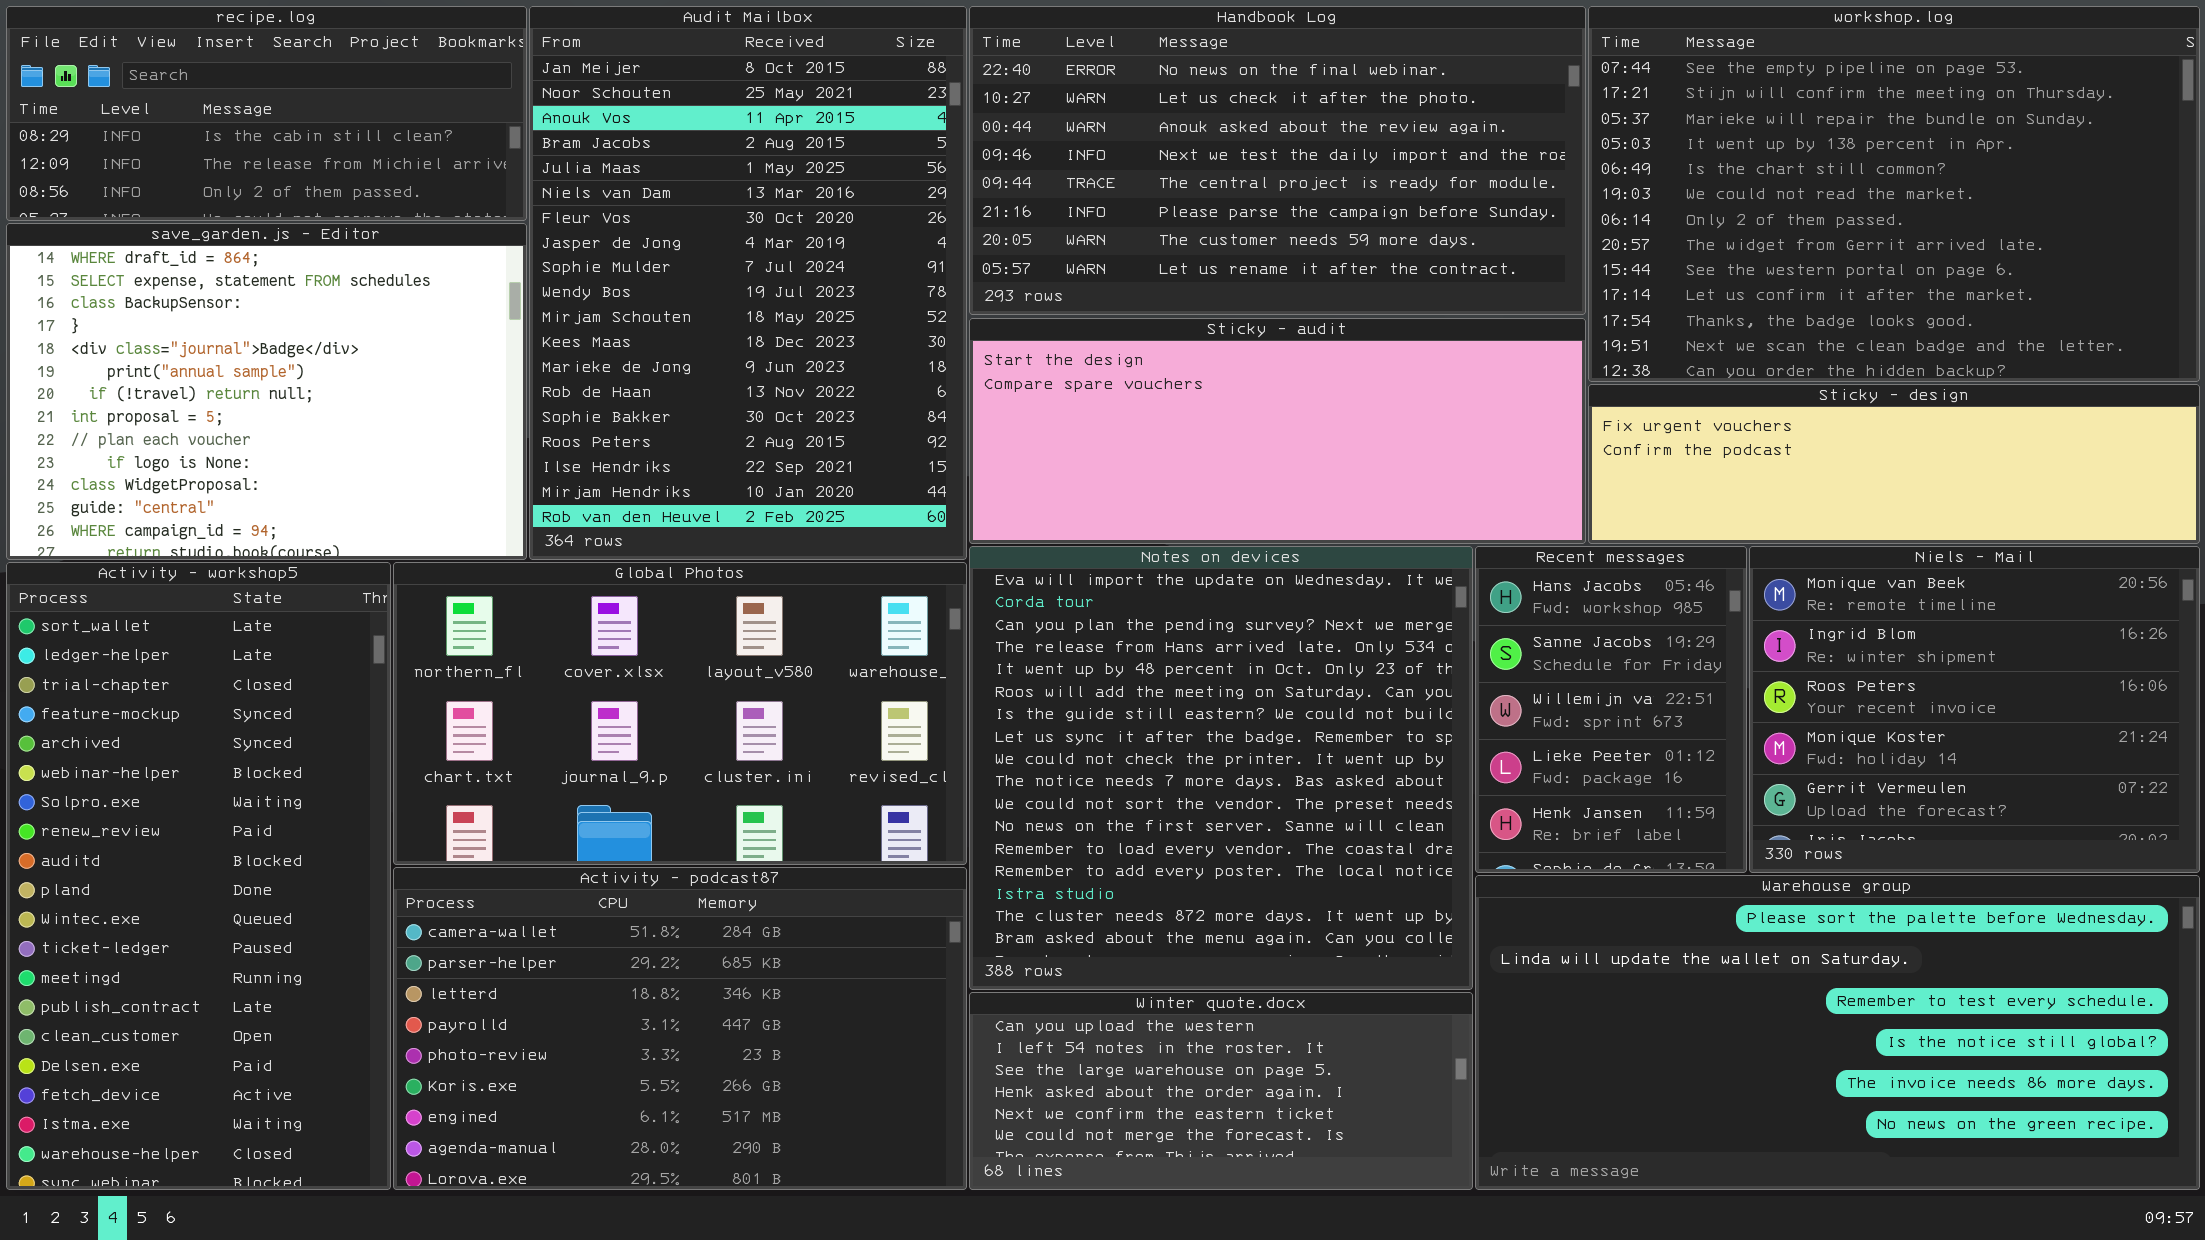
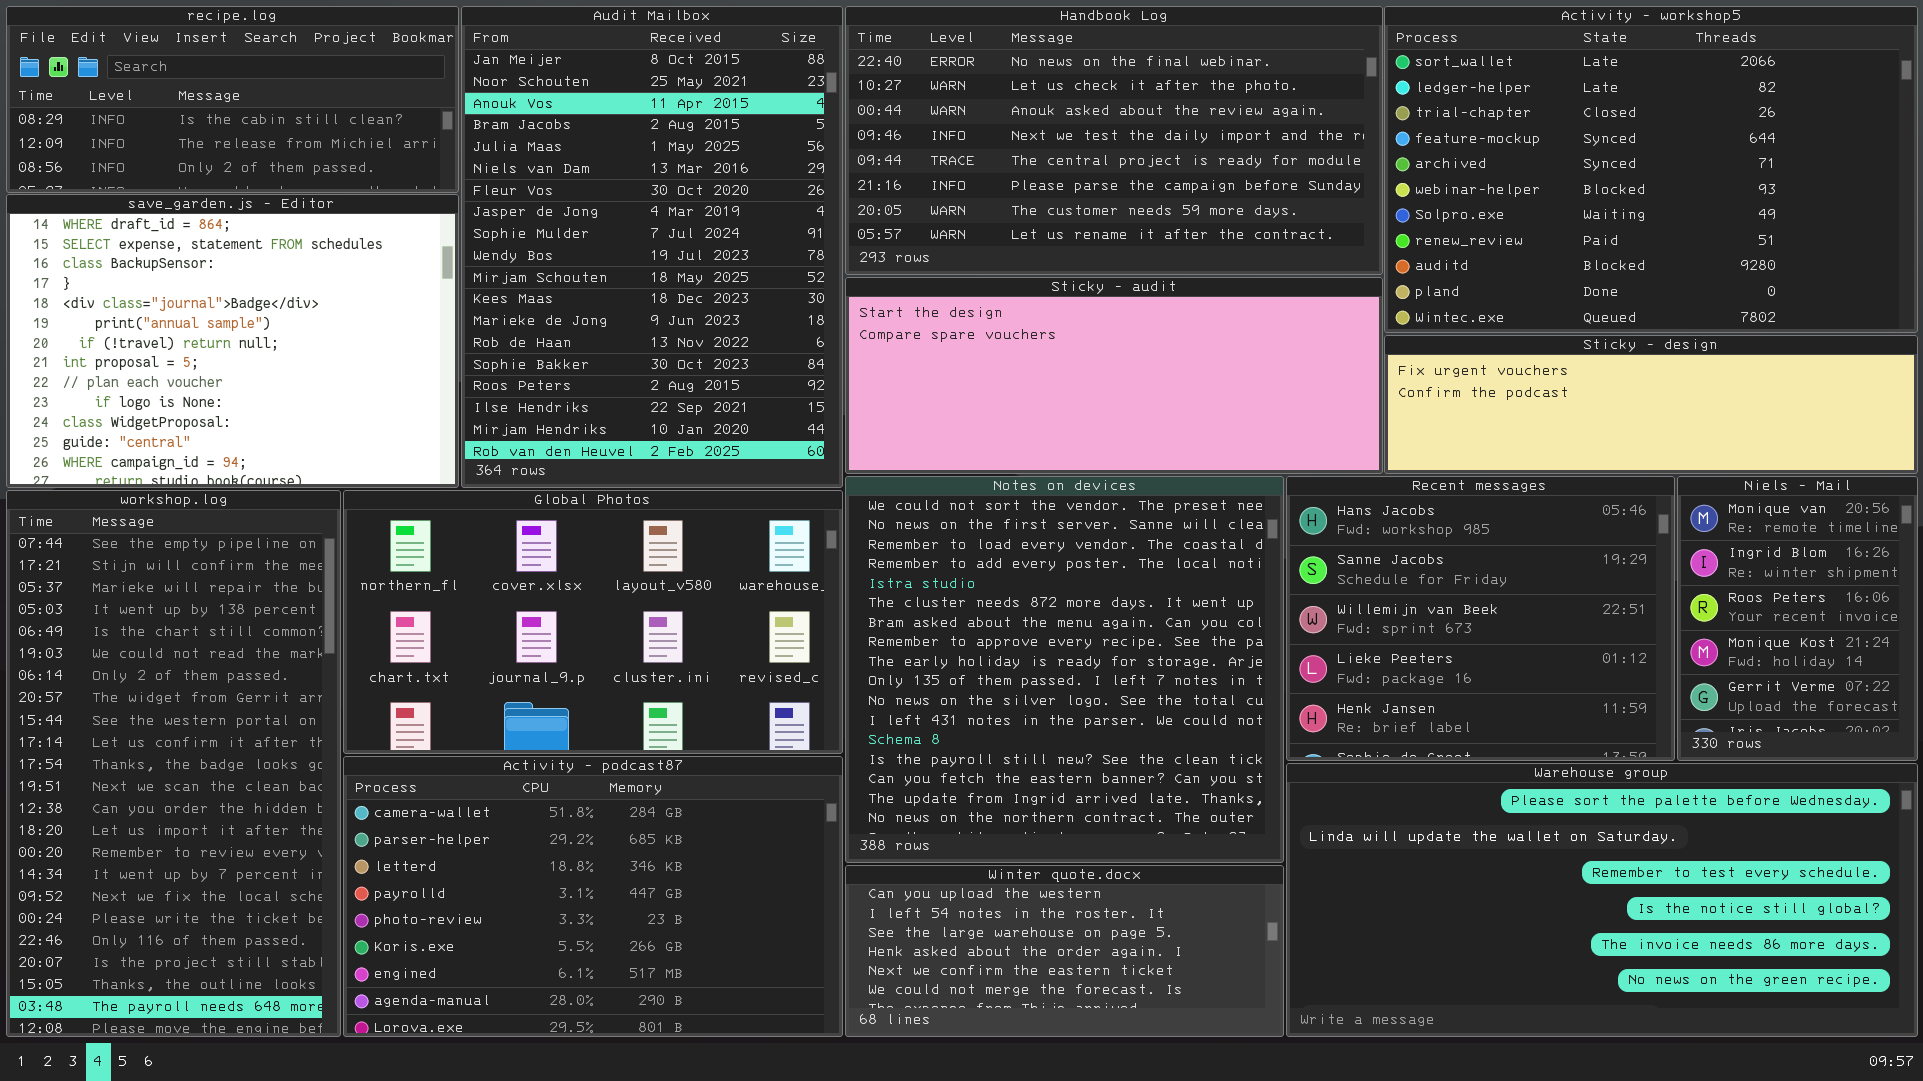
workshop.log: [1588,6,2200,382] -> [6,490,341,1037], moved, resized
Notes on devices: [969,546,1473,990] -> [845,476,1284,863], scrolled down 10 rows
Recent messages: [1475,546,1747,873] -> [1286,476,1675,761], resized
Niels - Mail: [1749,546,2200,873] -> [1677,476,1918,761], resized
Activity - workshop5: [6,562,391,1190] -> [1384,6,1918,333], moved, resized

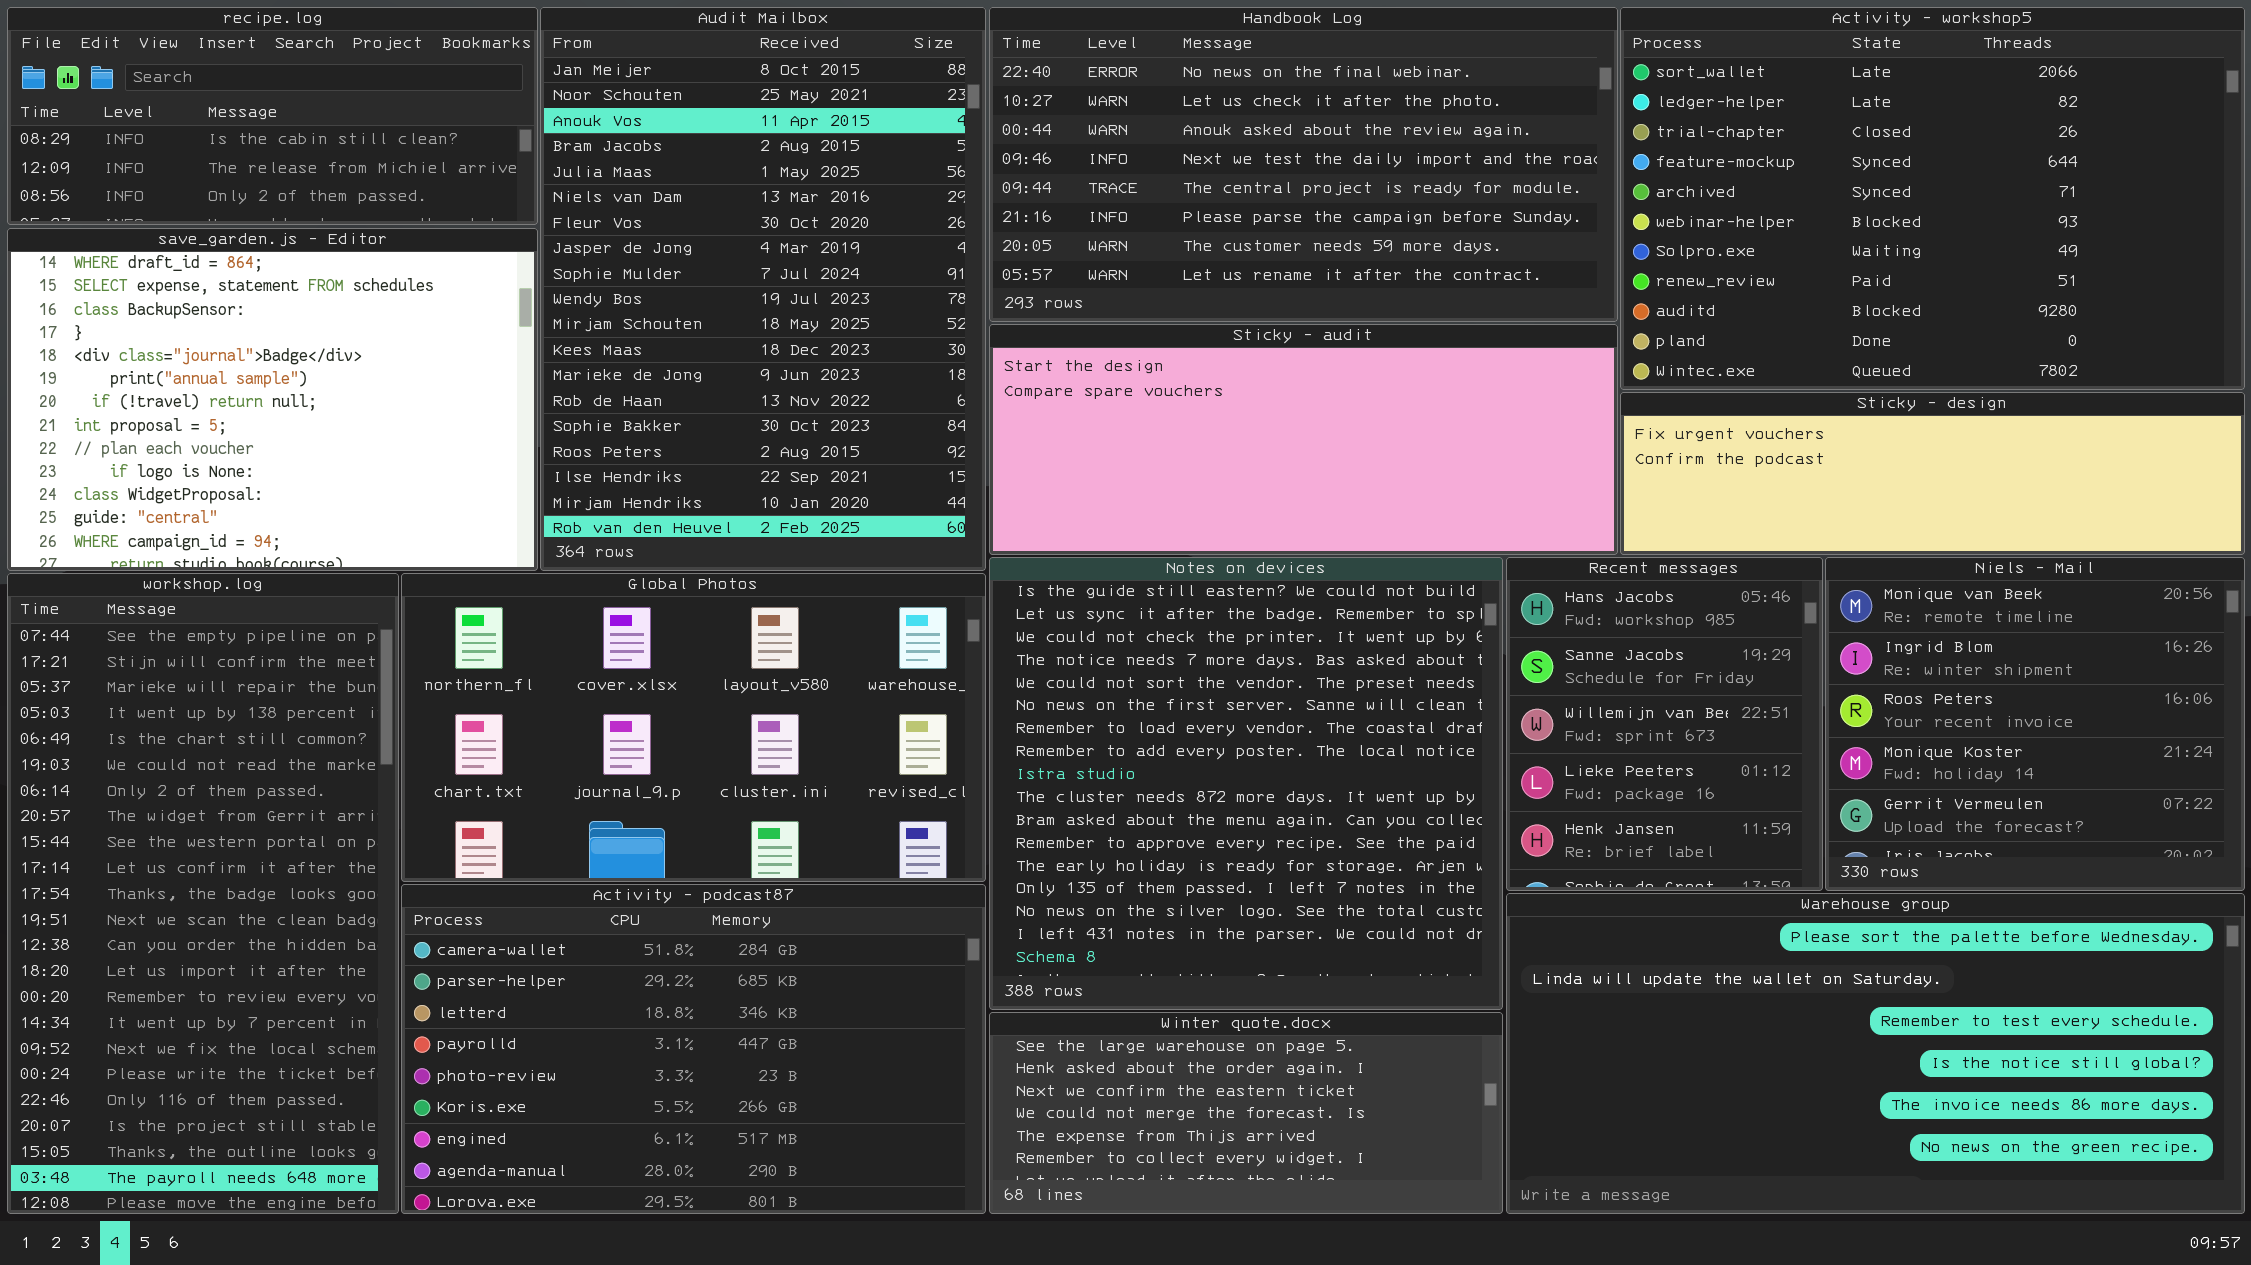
Notes on devices: [845,476,1284,863] -> [989,557,1503,1010], scrolled up 4 rows
Recent messages: [1286,476,1675,761] -> [1506,557,1823,891], resized
Niels - Mail: [1677,476,1918,761] -> [1825,557,2245,891], resized
Winter quote.docx: [845,865,1284,1037] -> [989,1012,1503,1214], scrolled down 2 rows

